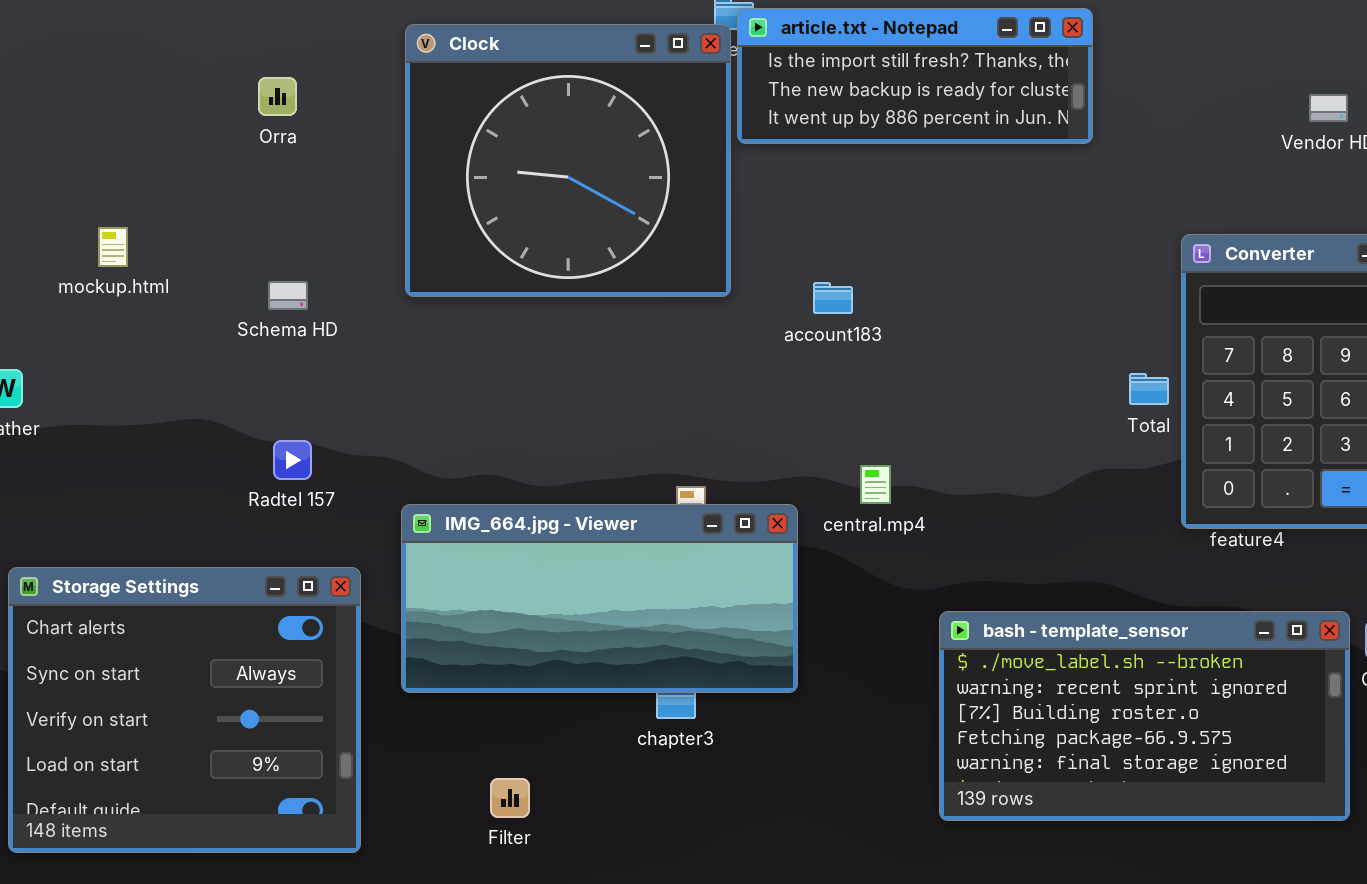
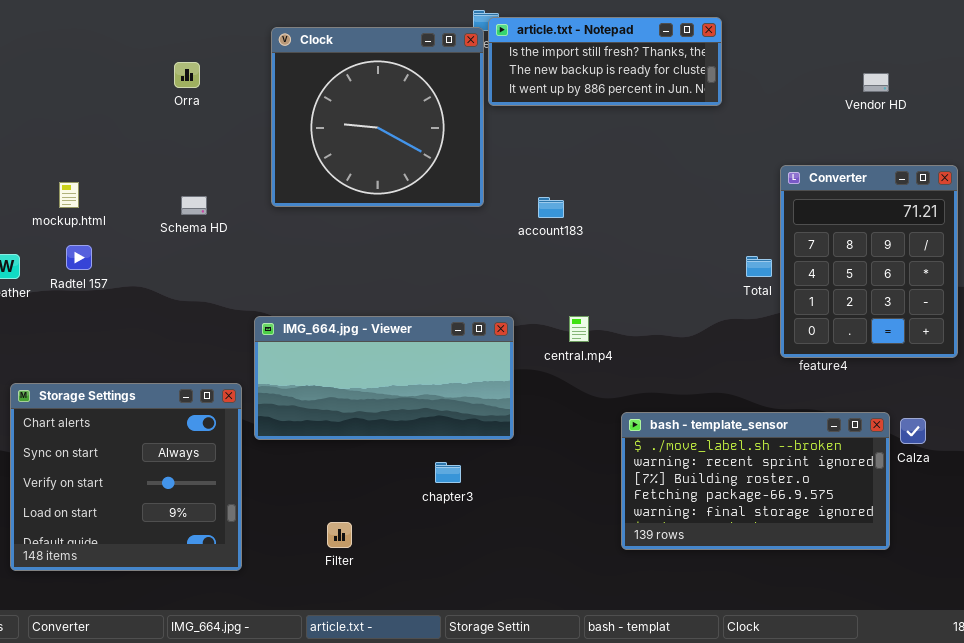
mockup.html: [98,227,128,267] -> [59,182,79,208], moved
Radtel 157: [273,440,312,480] -> [66,245,92,270], moved
IMG_664.jpg - Viewer: [401,504,798,693] -> [254,316,514,440], moved

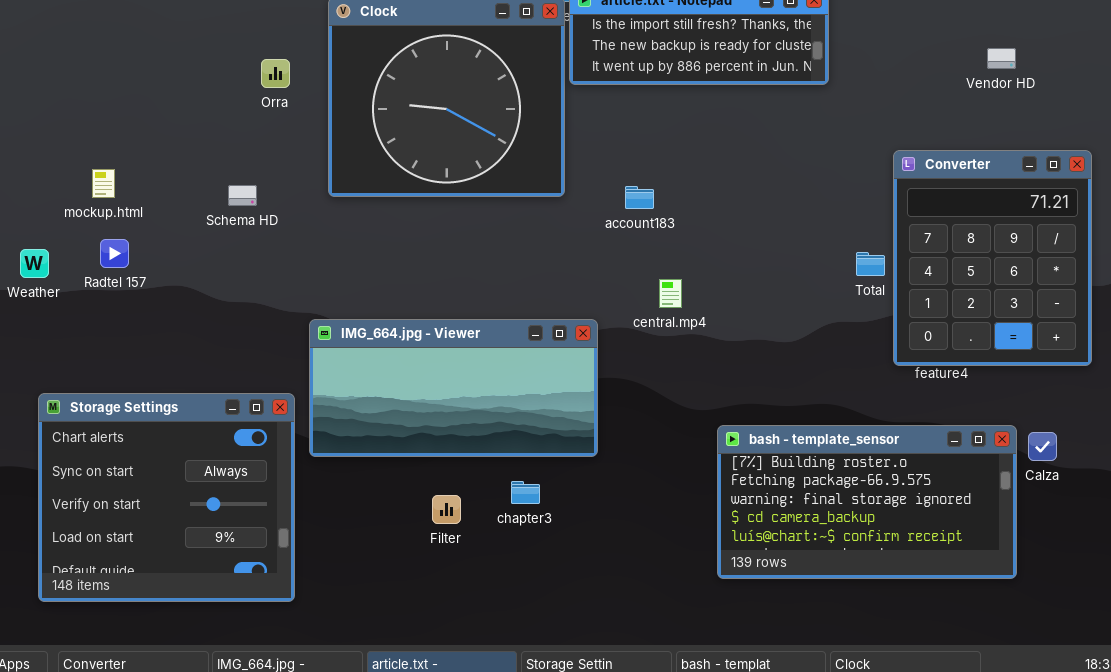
Orra: [174,62,200,88] -> [261,59,290,88], moved
central.mp4: [569,316,589,342] -> [659,279,682,308], moved
bash - template_sensor: [621,412,890,550] -> [717,425,1017,579], scrolled down 2 rows
Filter: [327,522,352,548] -> [432,495,461,524], moved

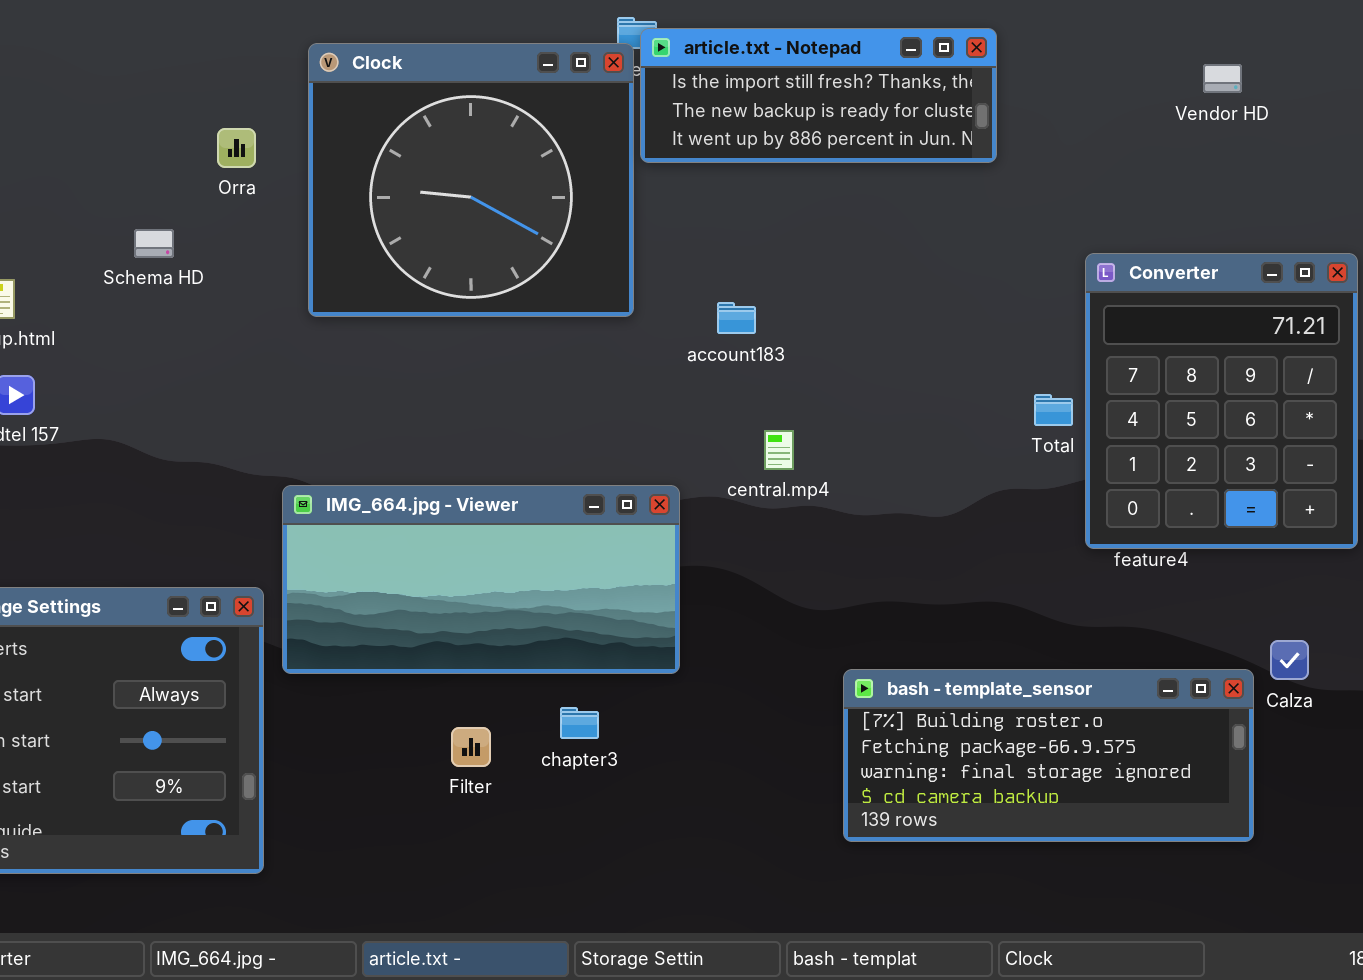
Vendor HD: [987,48,1016,69] -> [1203,64,1242,93], moved
Schema HD: [228,185,257,206] -> [134,229,174,258], moved
bash - template_sensor: [717,425,1017,579] -> [843,669,1254,842], resized

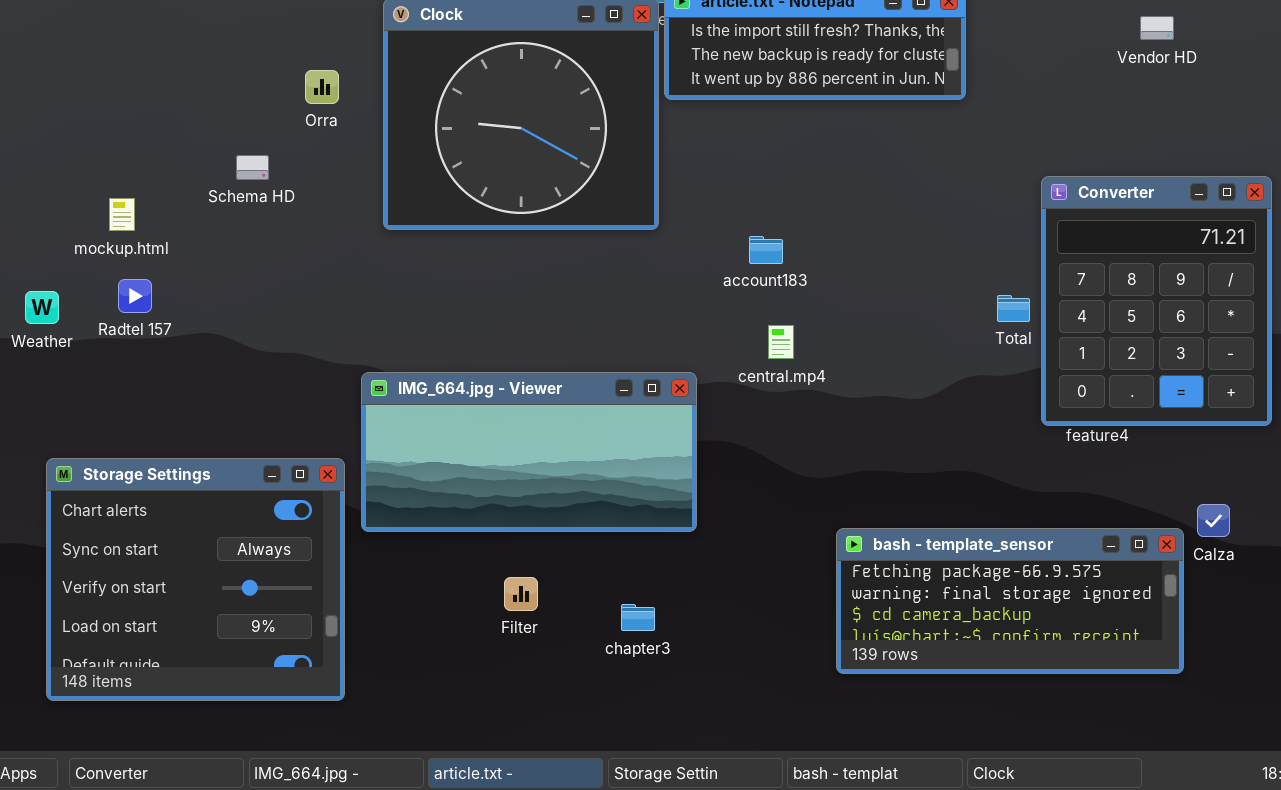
account183: [717,302,756,334] -> [749,236,783,264], moved
bash - template_sensor: [843,669,1254,842] -> [836,528,1184,674], scrolled down 1 row
chapter3: [560,707,599,739] -> [621,604,655,631], moved

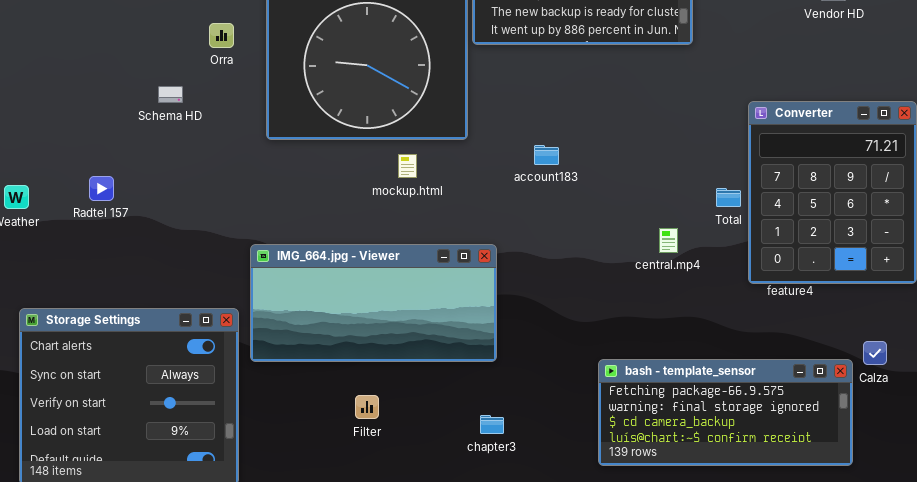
mockup.html: [109,198,135,231] -> [398,154,417,178], moved
Radtel 157: [118,279,152,313] -> [89,176,114,201], moved
central.mp4: [768,325,794,359] -> [659,228,678,253], moved
chapter3: [621,604,655,631] -> [480,415,504,434], moved

